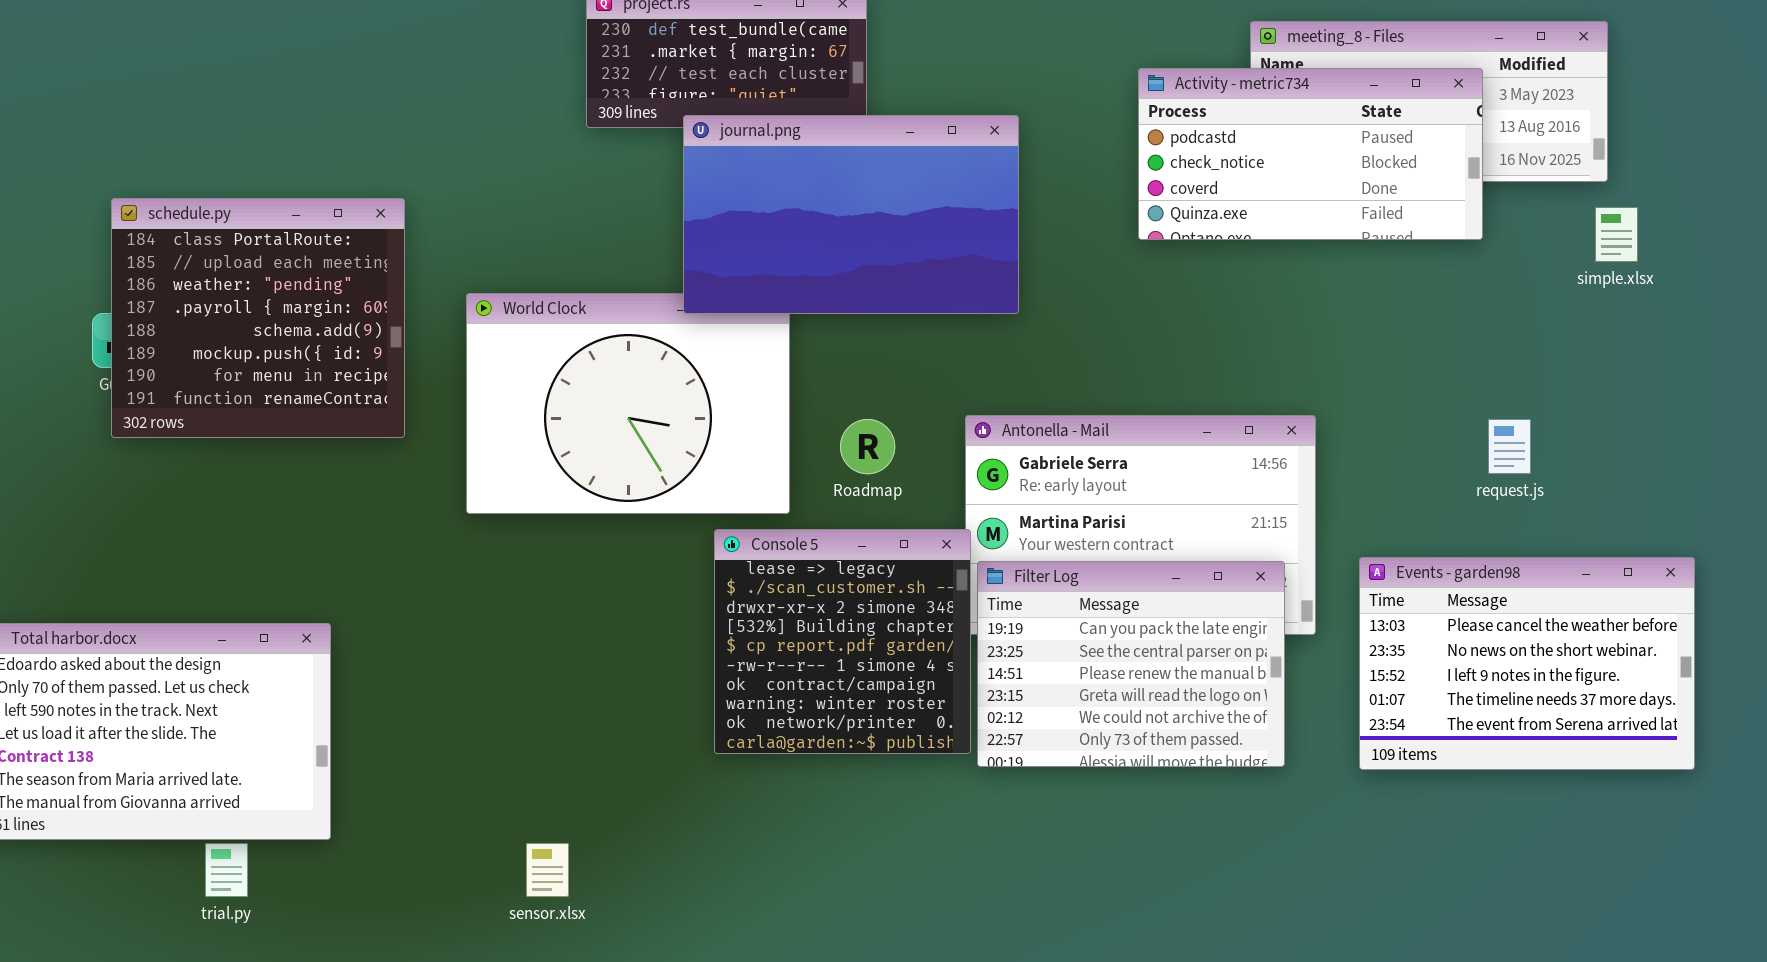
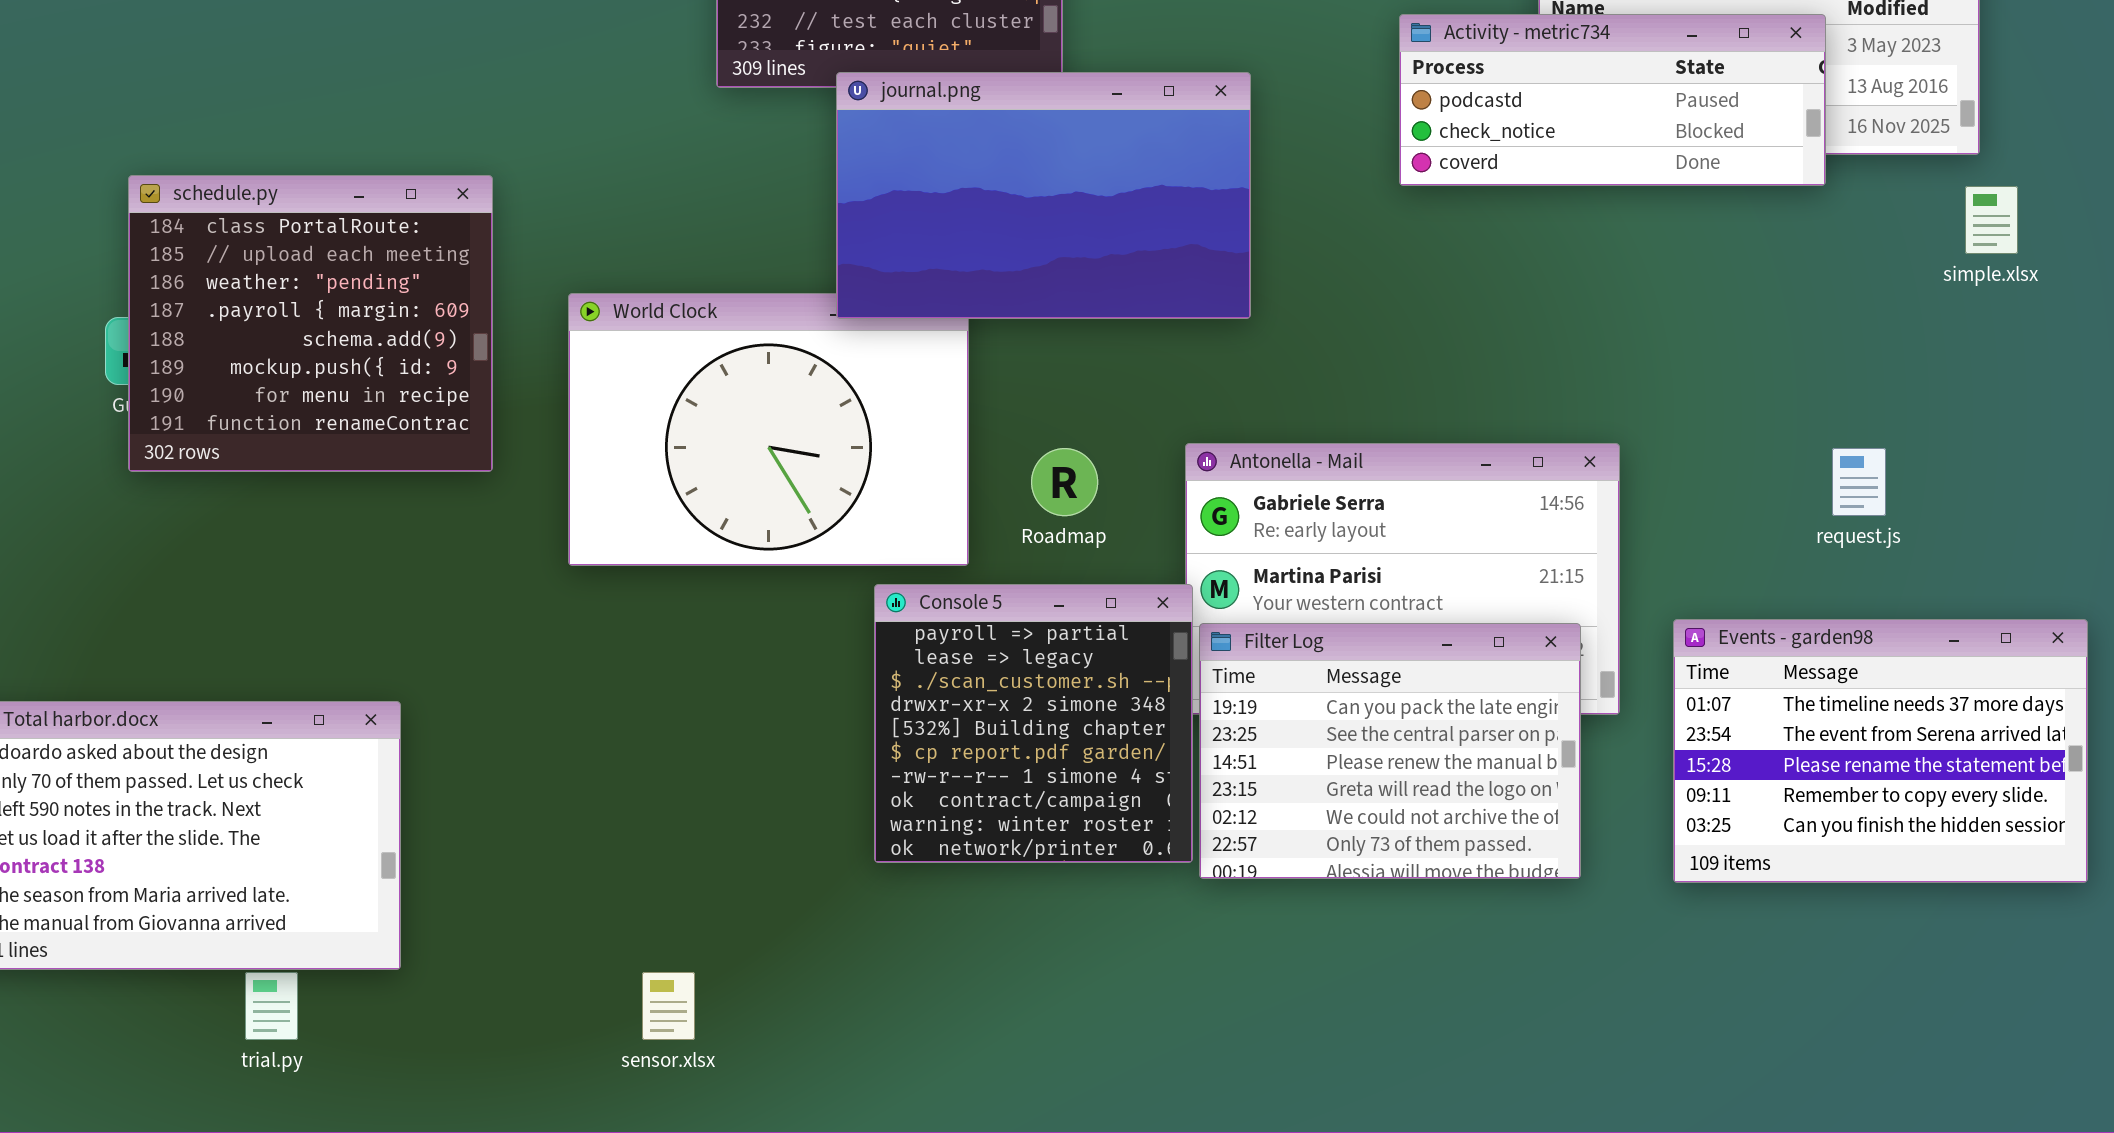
Activity - metric734: [1138,68,1483,240] -> [1399,14,1826,186], resized
Console 5: [714,529,971,754] -> [874,584,1193,863], scrolled up 1 row
Events - garden98: [1359,557,1695,770] -> [1673,619,2088,883], scrolled down 3 rows

